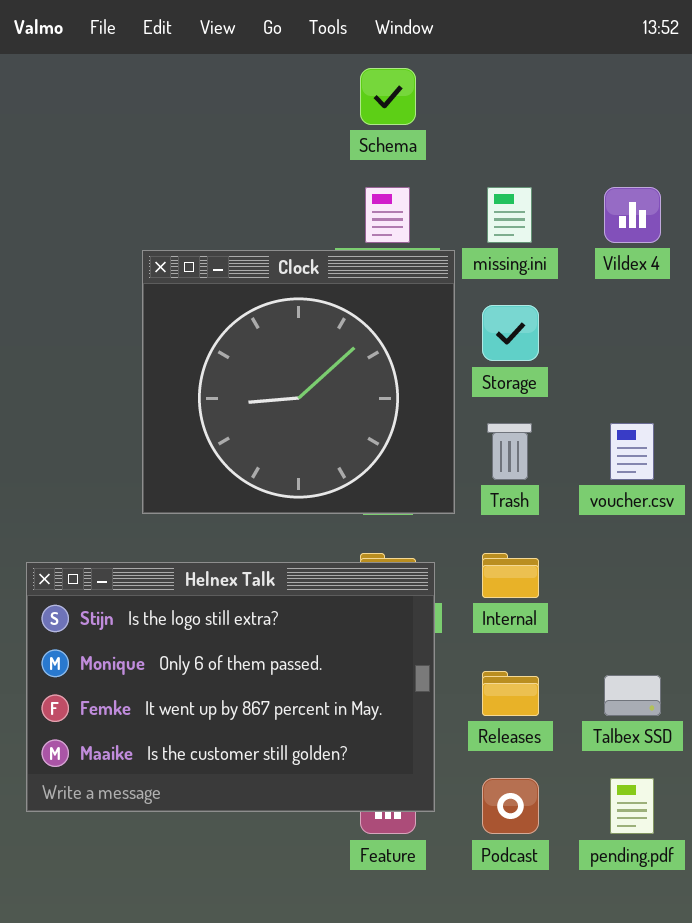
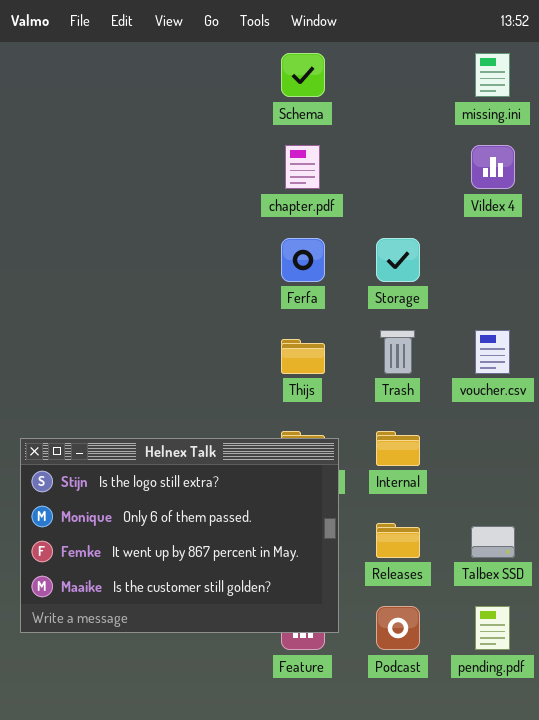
missing.ini: [487,187,532,243] -> [475,53,510,97], moved
Clock: [142,250,455,514] -> none, closed

